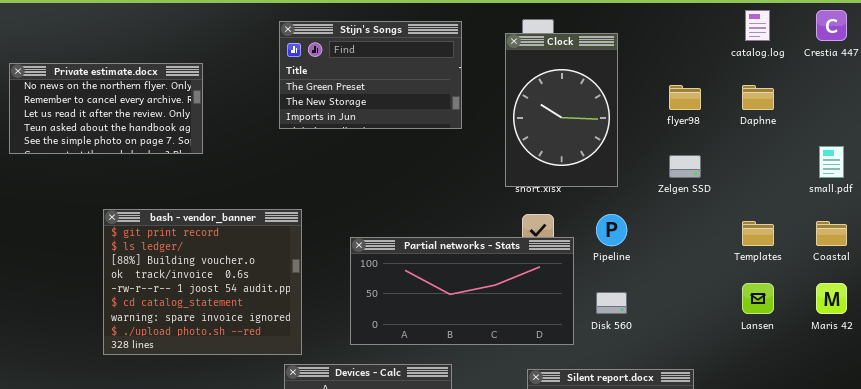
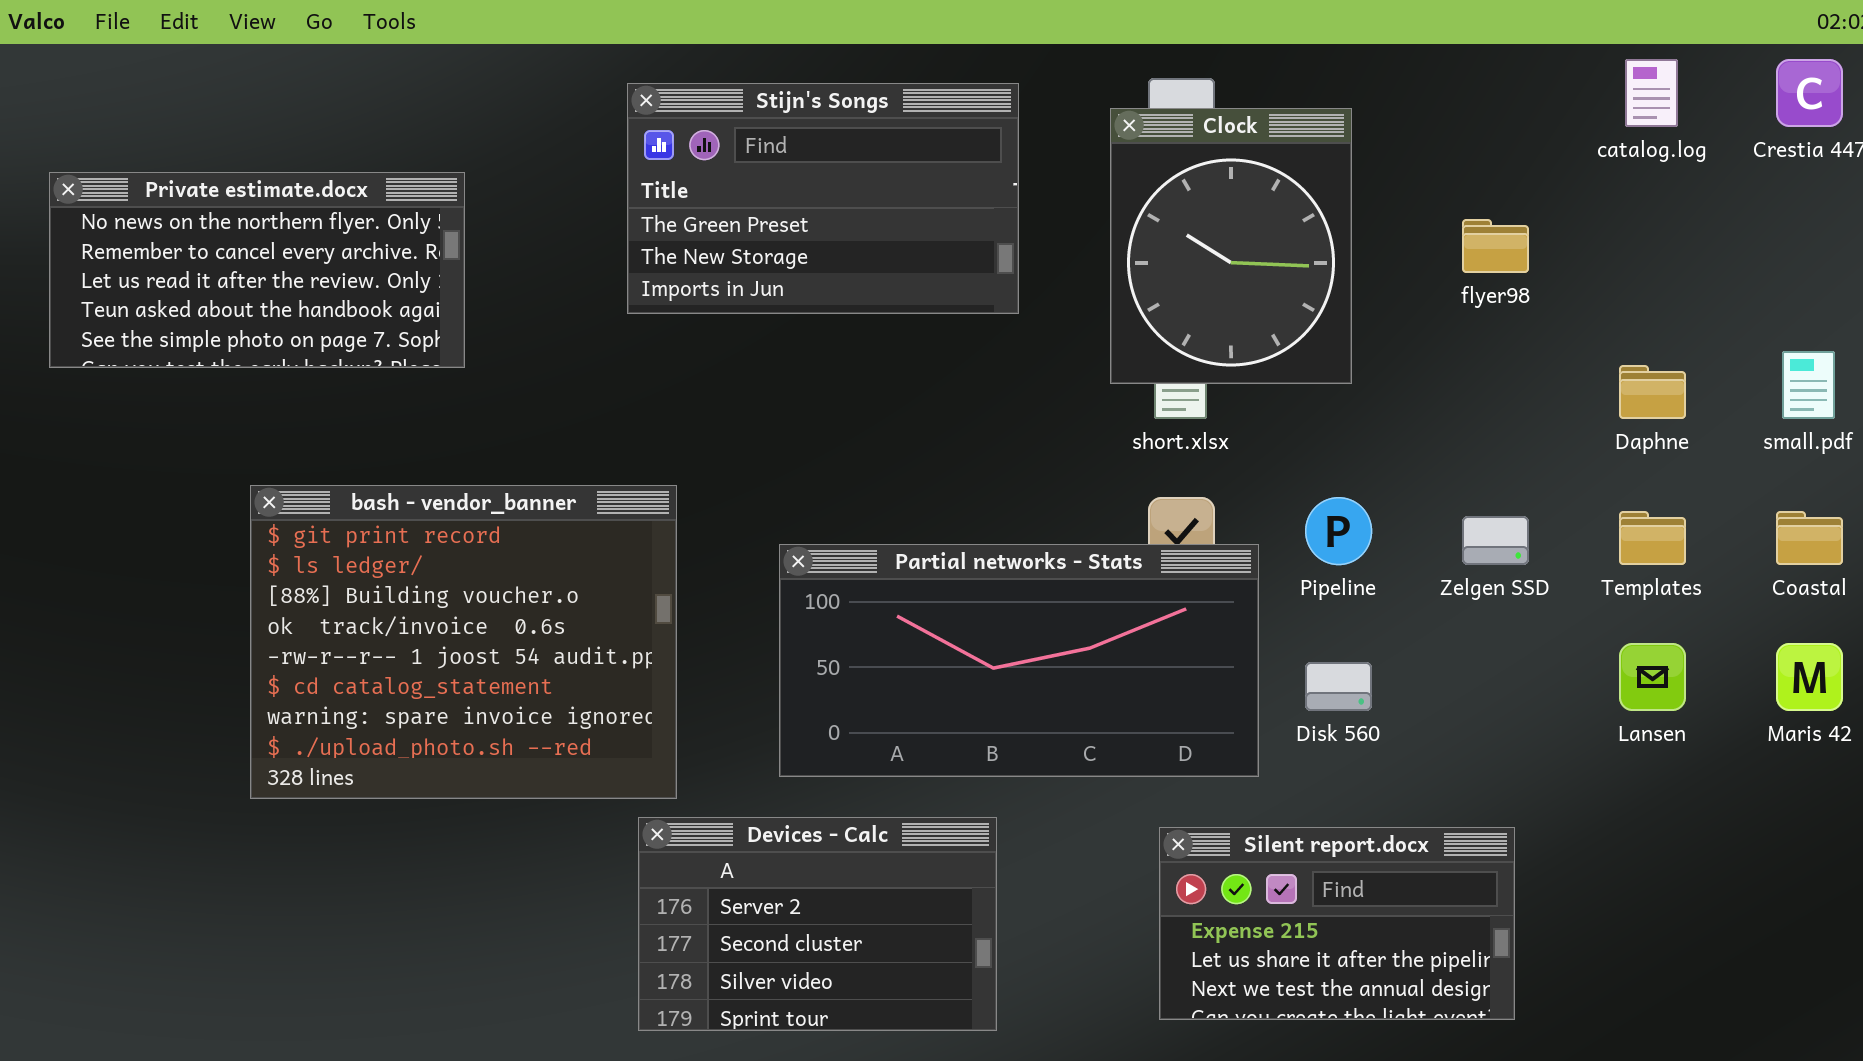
Clock: [505,33,618,187] -> [1110,108,1352,384], resized
Daphne: [742,85,774,110] -> [1619,365,1686,419], moved
Zelgen SSD: [669,155,701,178] -> [1462,516,1529,565], moved

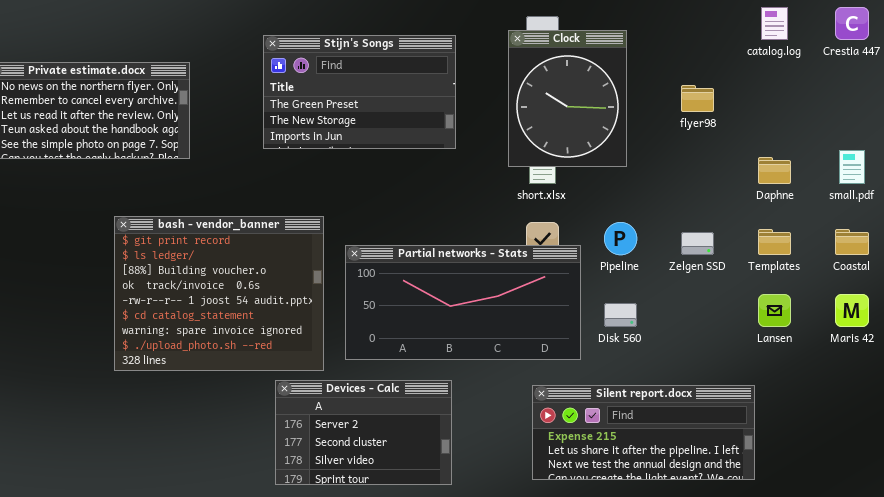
Stijn's Songs: [627,83,1019,314] -> [263,35,456,149], moved
bash - vendor_banner: [250,485,677,799] -> [114,216,324,371], moved
Silent report.docx: [1159,827,1515,1020] -> [532,385,755,480], resized

